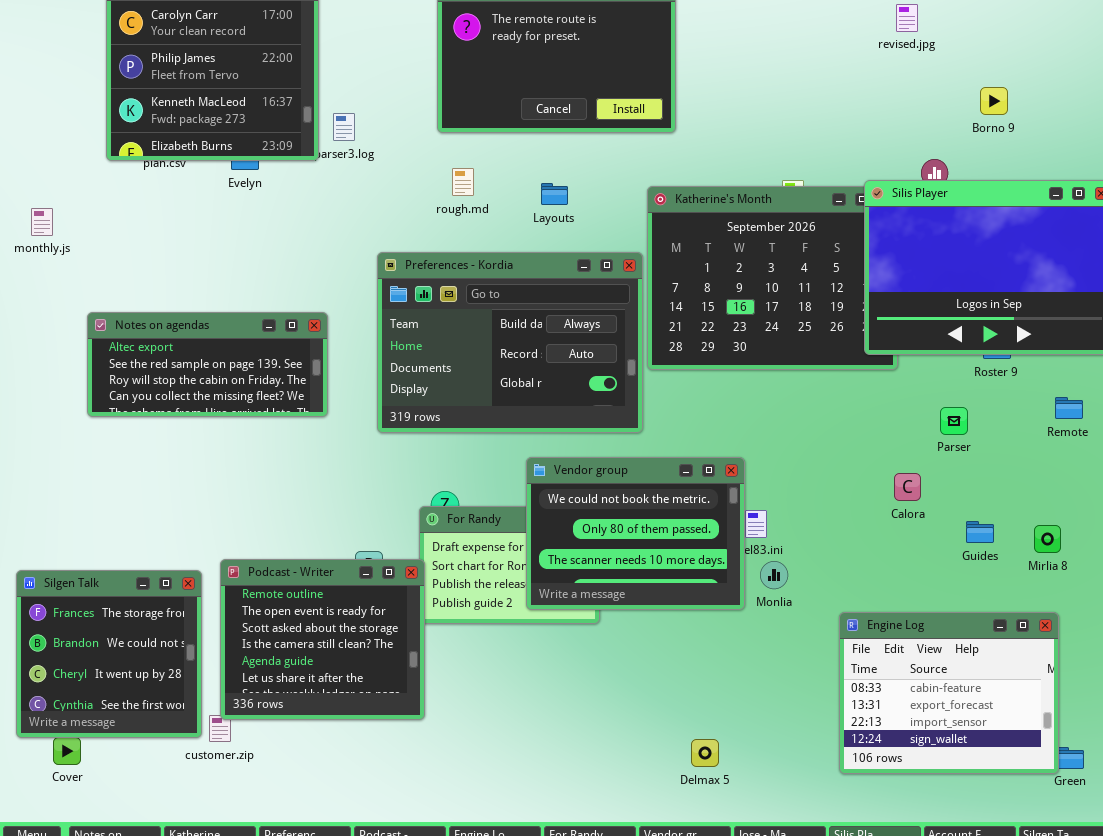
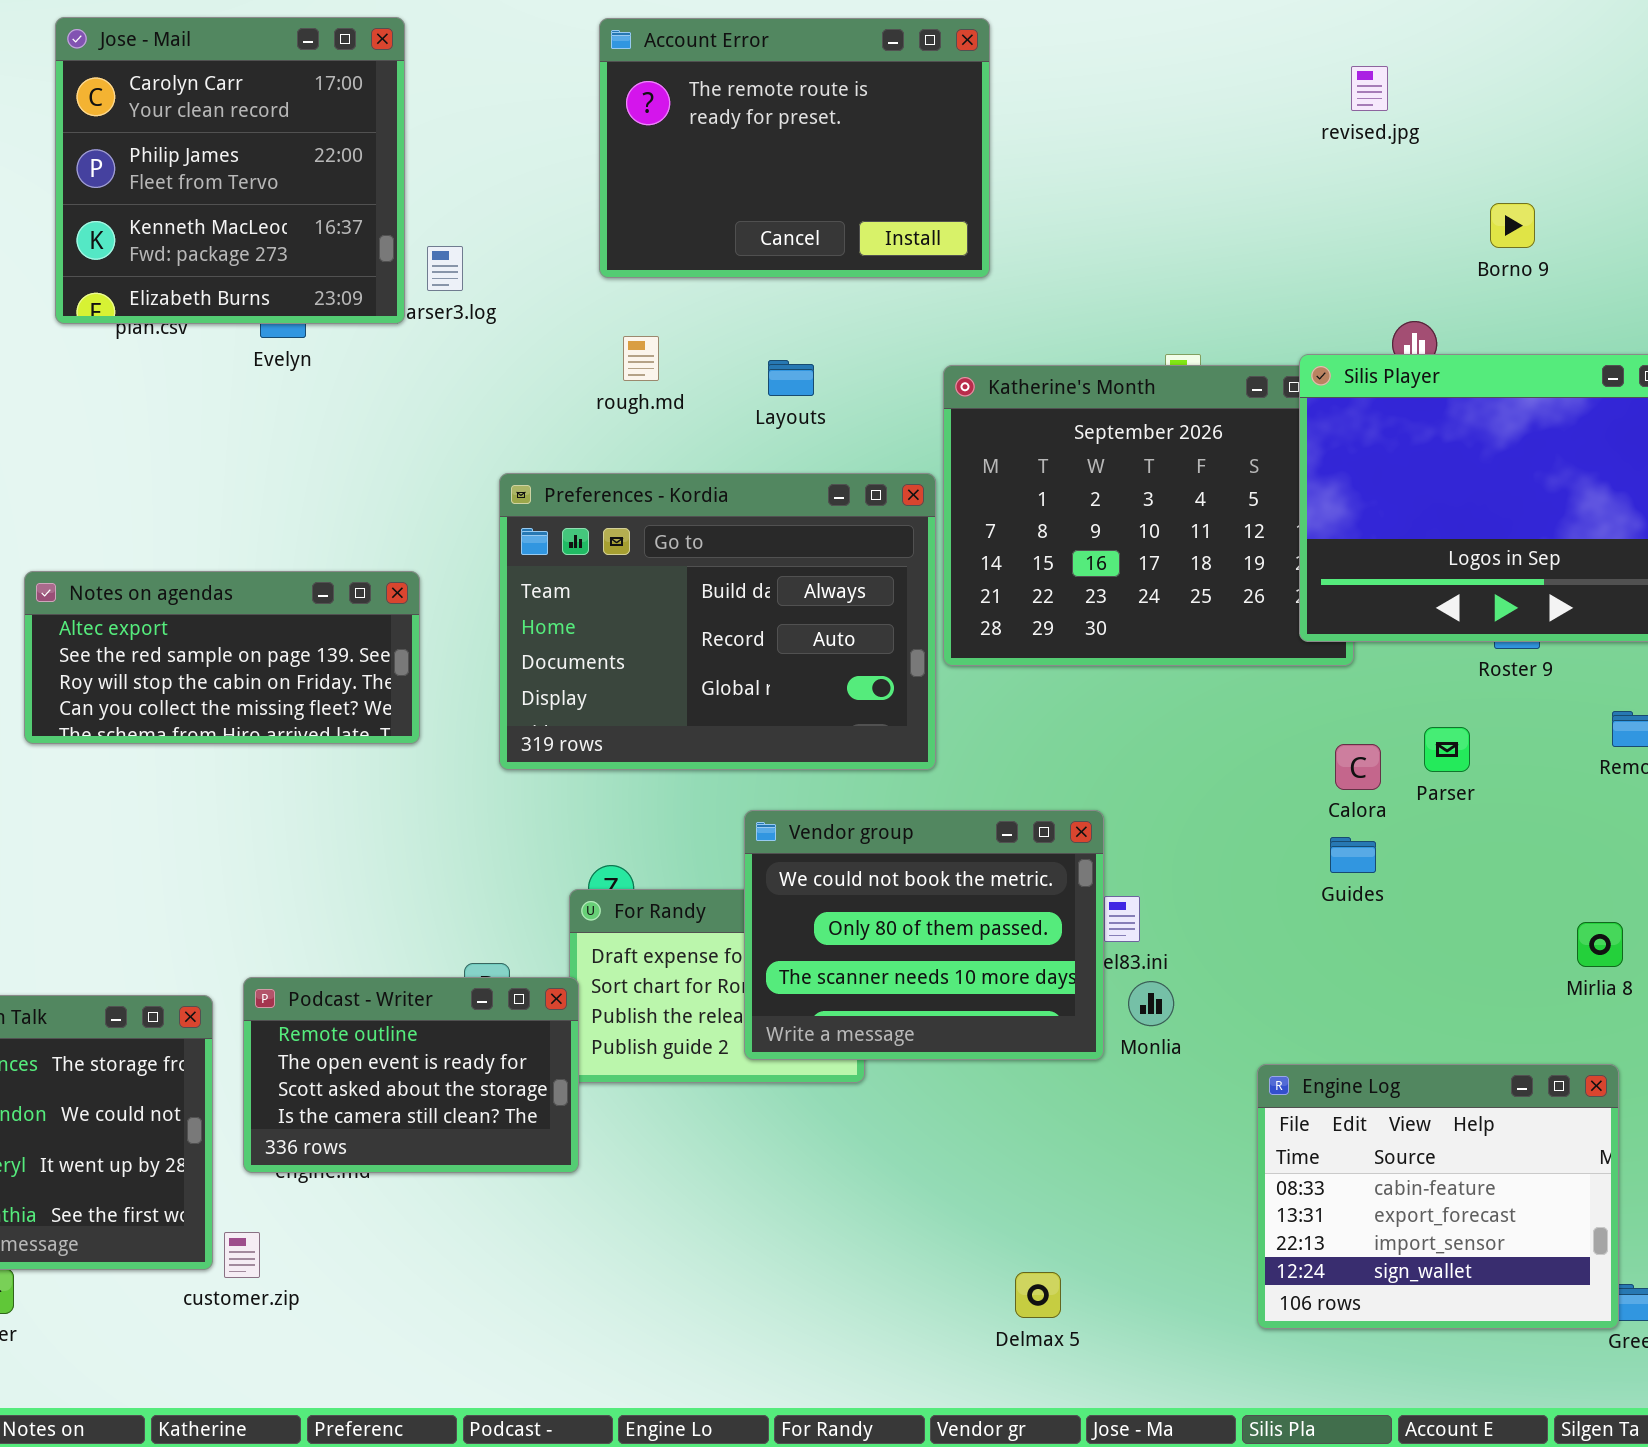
Calora: [894,473,921,501] -> [1335,744,1381,790], moved
Guides: [966,521,994,543] -> [1330,837,1376,873], moved
Podcast - Writer: [220,559,425,720] -> [243,977,579,1173], resized

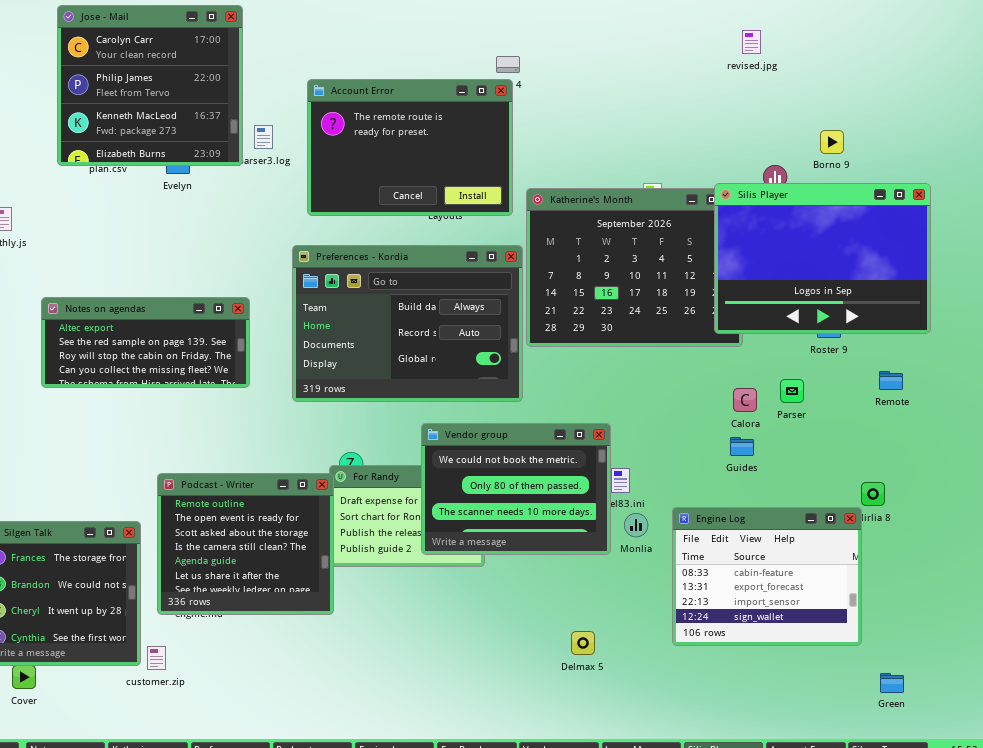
Account Error: [599,18,990,278] -> [307,79,513,216], moved
Borno 9: [1490,203,1535,248] -> [820,130,844,154], moved
Podcast - Writer: [243,977,579,1173] -> [157,473,334,615], resized
Engine Log: [1257,1064,1619,1329] -> [672,507,862,646], moved
Delmax 5: [1015,1272,1061,1318] -> [571,631,595,655], moved

